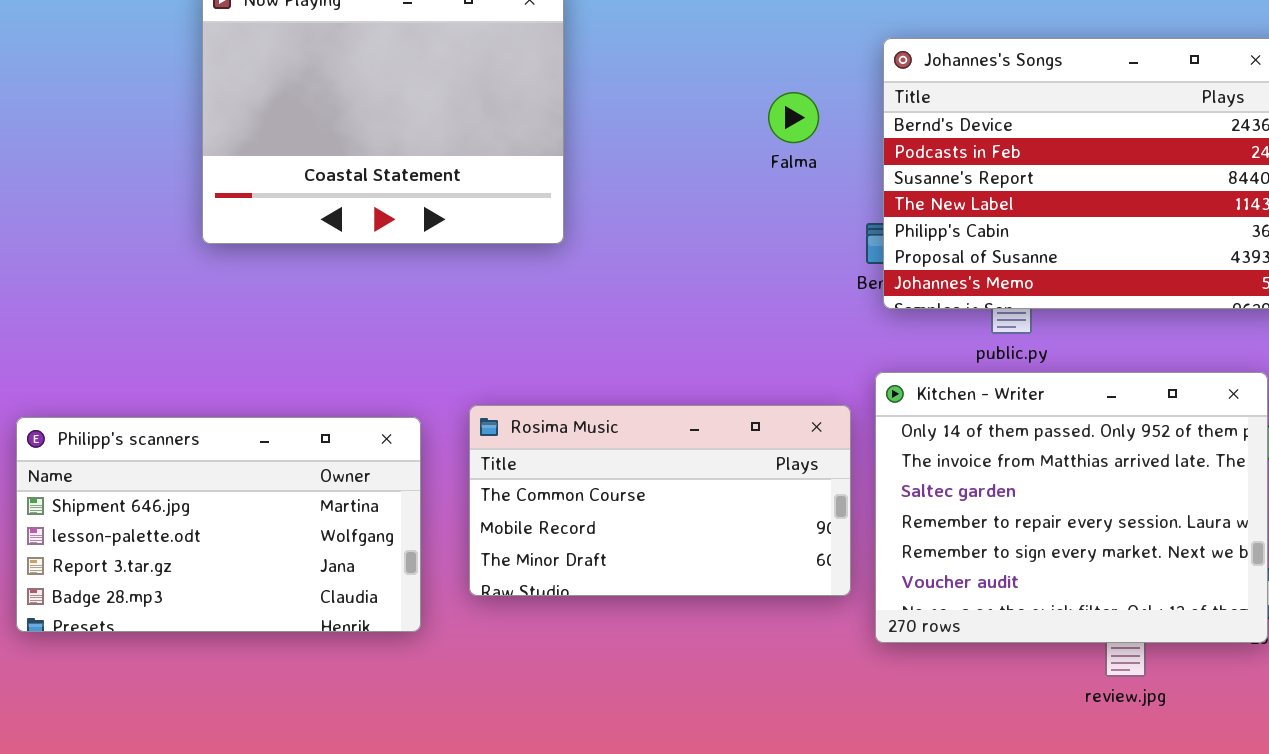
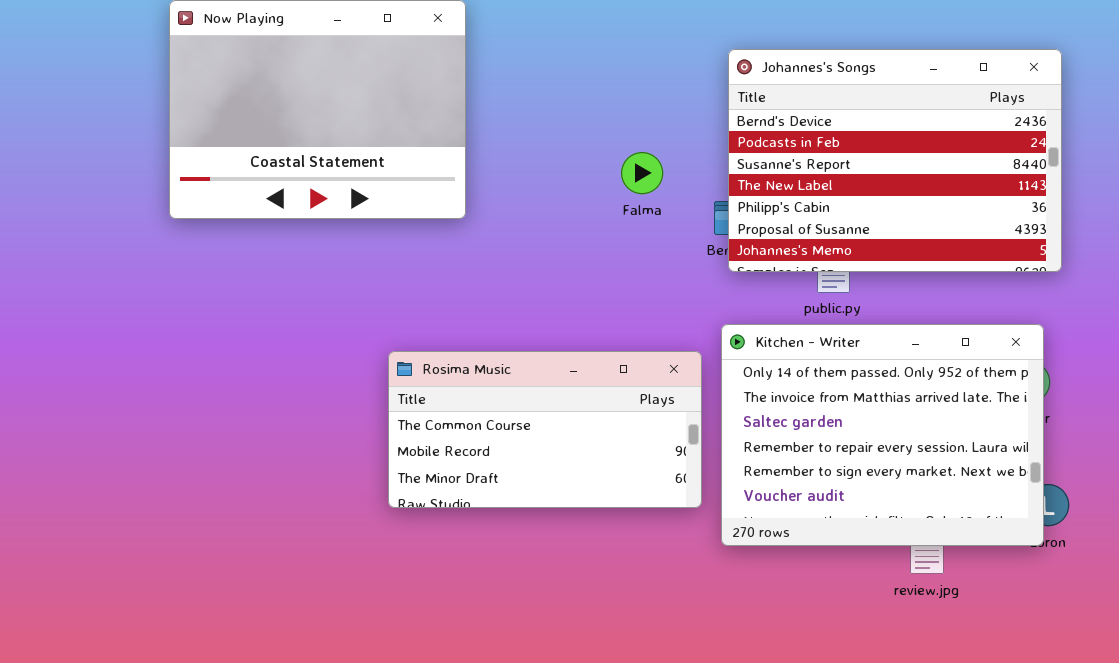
Falma: [768,92,819,143] -> [621,152,663,194], moved
Philipp's scanners: [16,417,421,632] -> none, closed

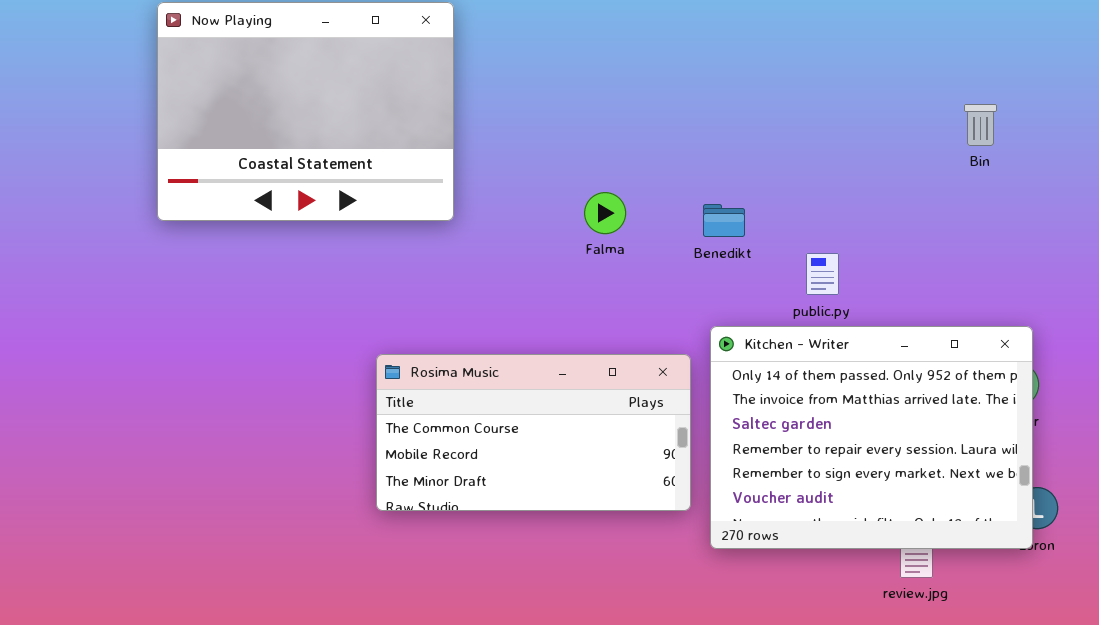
Johannes's Songs: [728,49,1062,272] -> none, closed
Falma: [621,152,663,194] -> [584,192,626,234], moved

